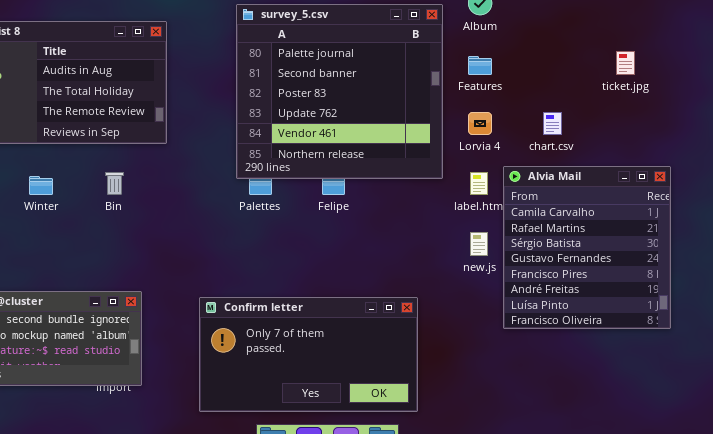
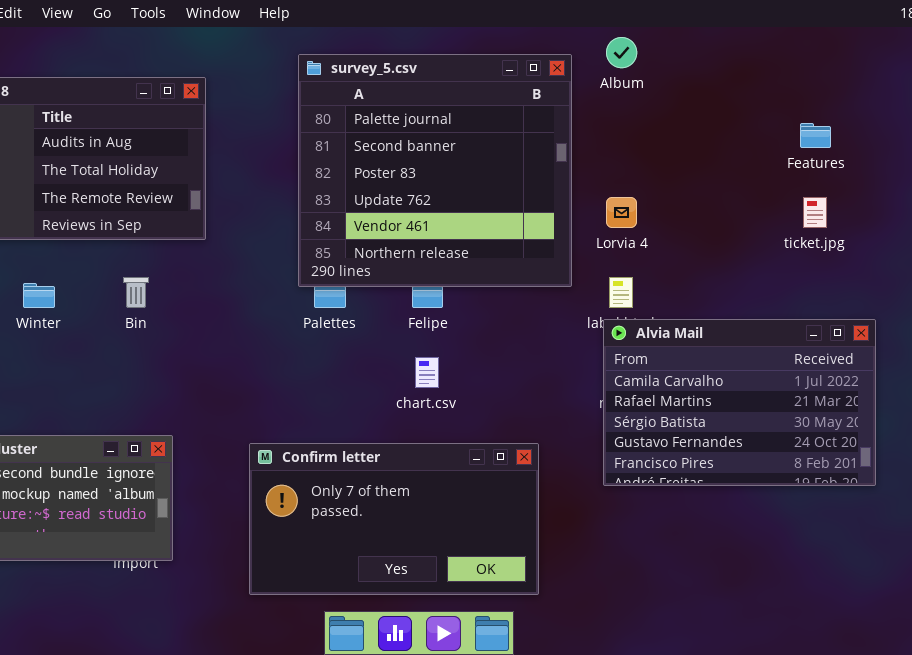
ticket.jpg: [616,51,635,75] -> [803,197,827,228], moved
Features: [468,56,492,75] -> [800,123,831,148], moved
chart.csv: [543,112,562,135] -> [415,357,439,388], moved
Alvia Mail: [503,166,671,329] -> [603,319,876,486], resized

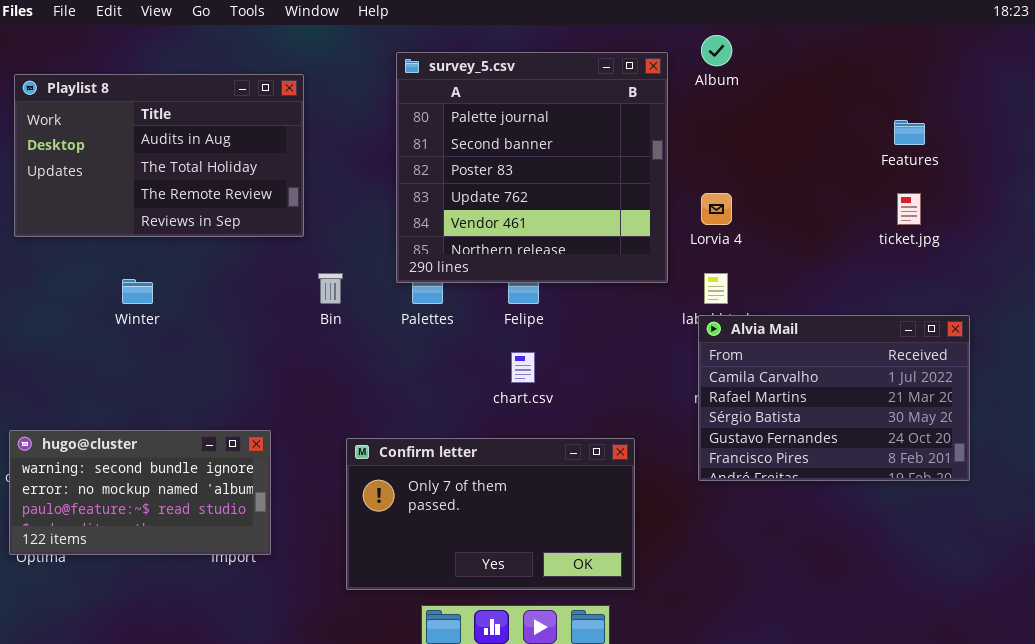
Bin: [123,277,149,308] -> [318,273,343,304], moved

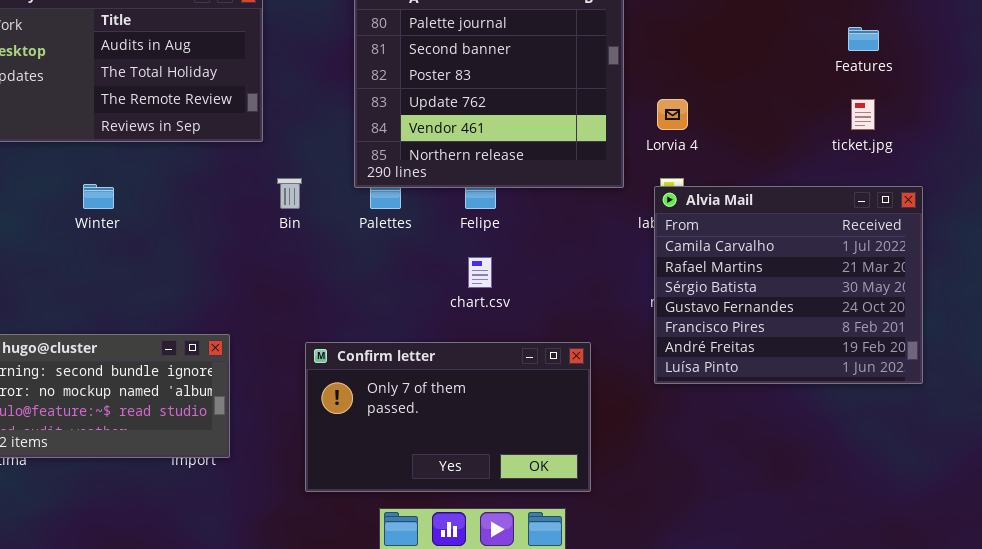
Alvia Mail: [698,315,970,481] -> [654,186,923,384], resized

